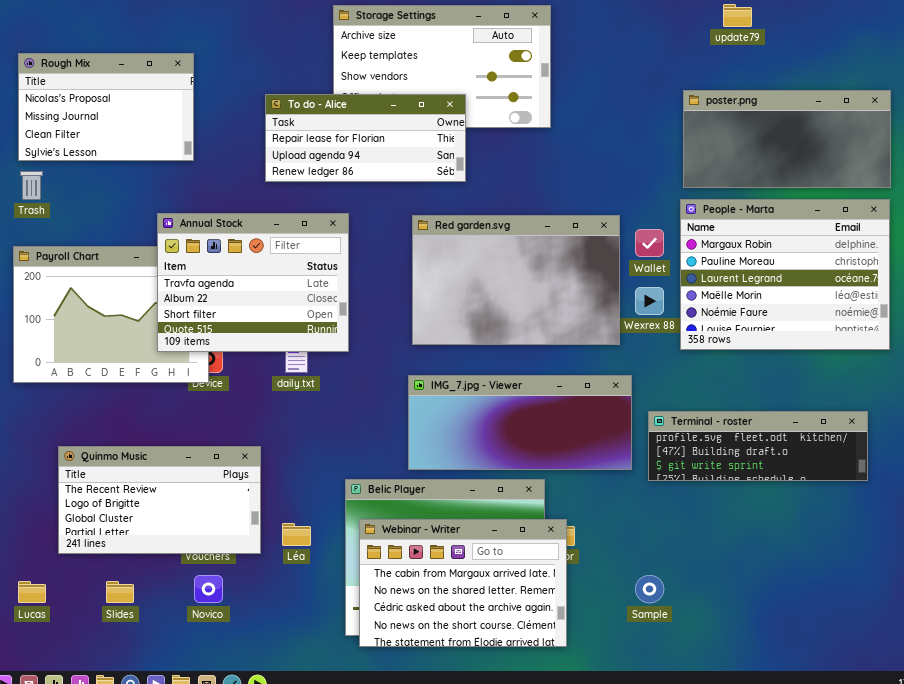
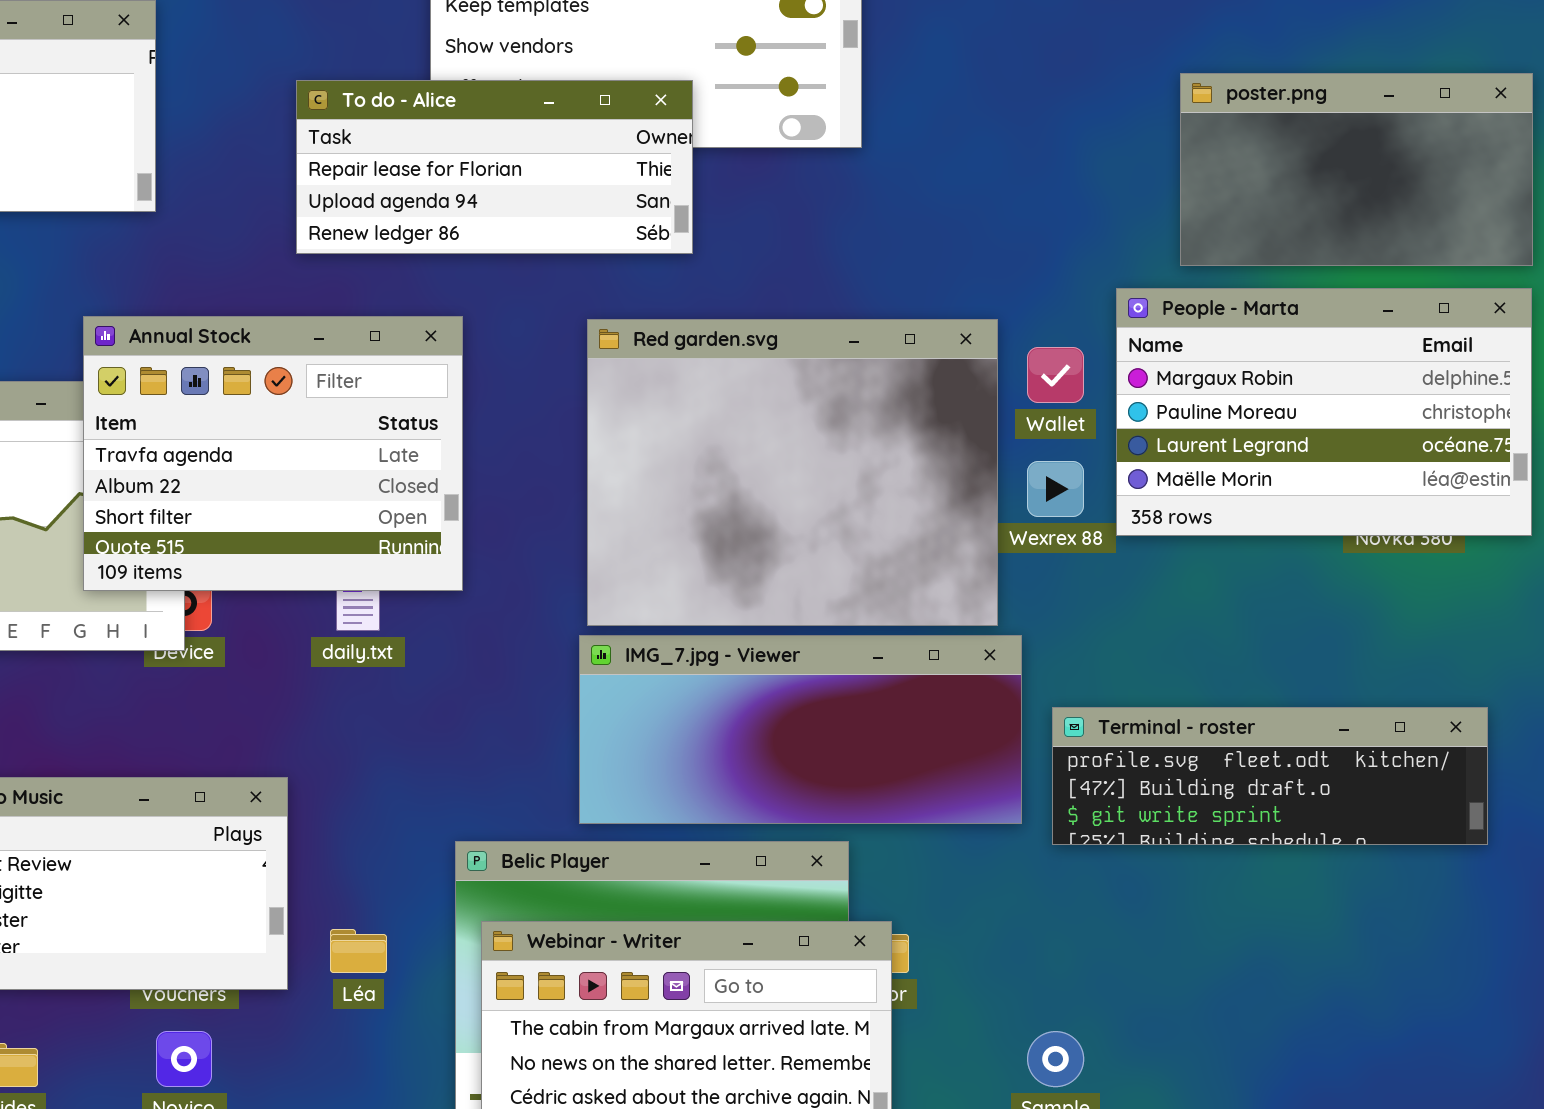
poster.png: [683,90,891,188] -> [1180,73,1533,266], resized
People - Marta: [680,199,890,350] -> [1116,288,1532,536], resized
Red garden.svg: [412,215,620,345] -> [587,319,998,626], resized

